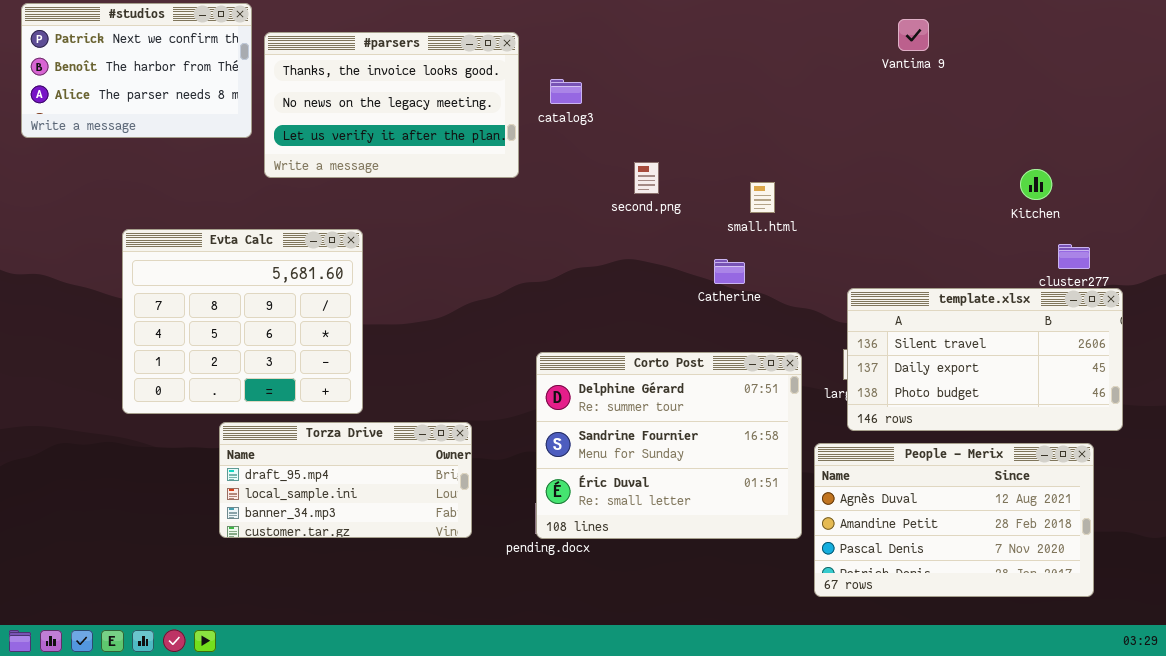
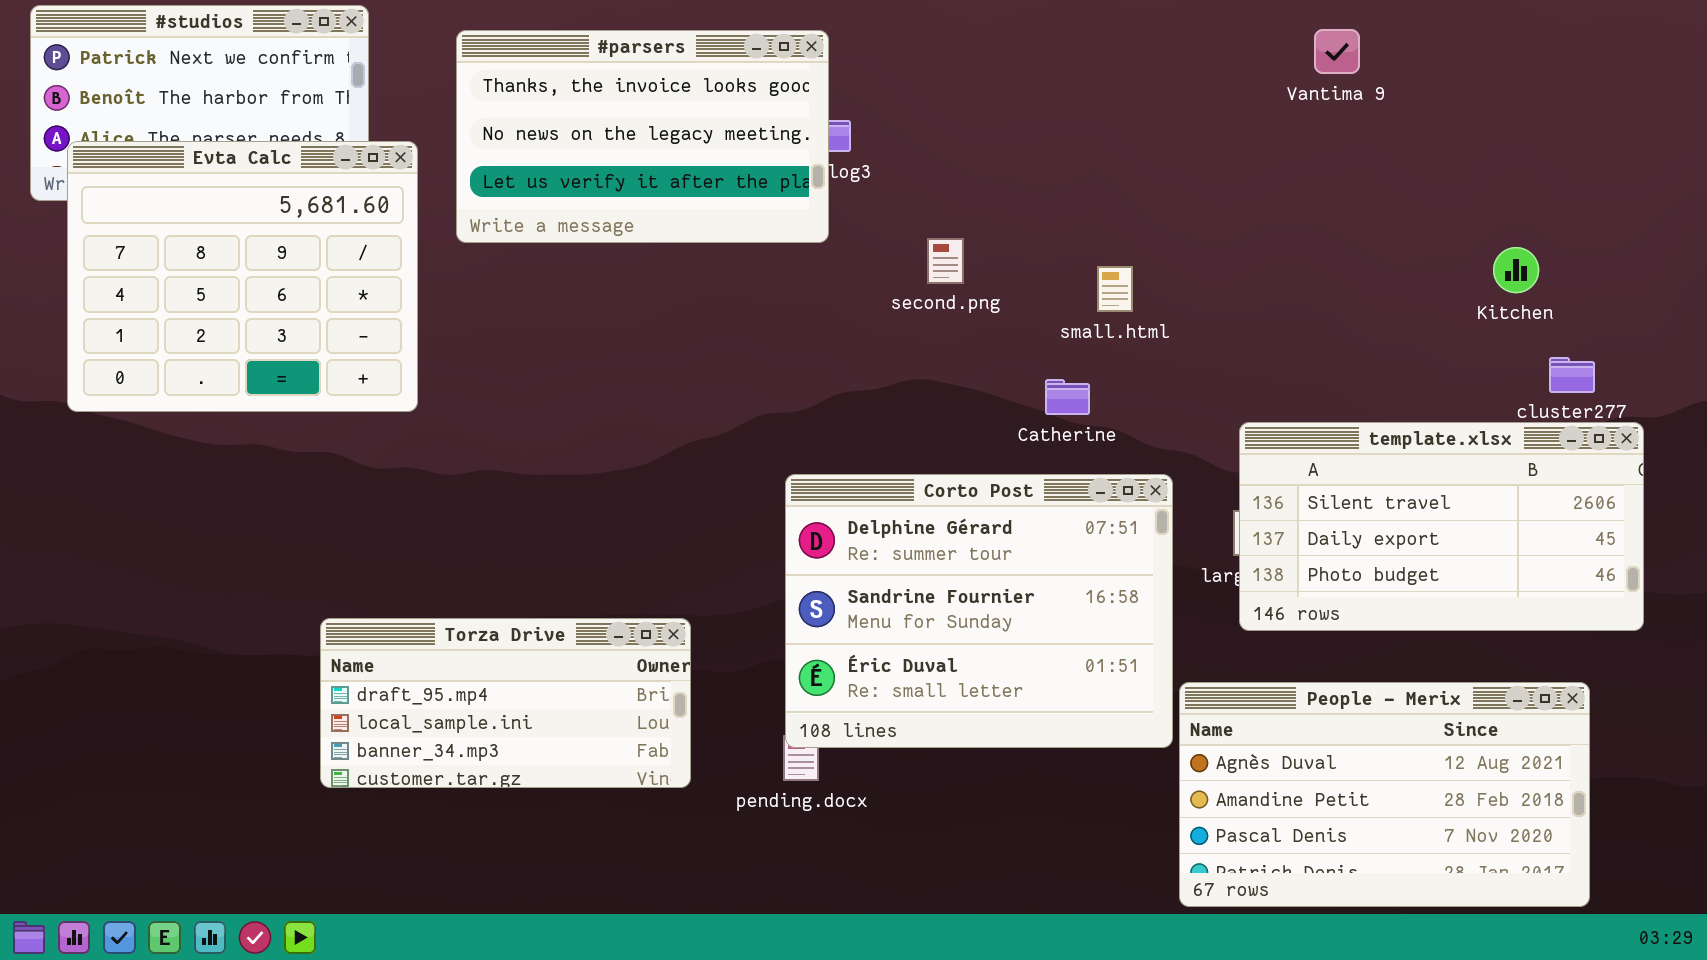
#parsers: [264,32,519,178] -> [456,30,829,243], moved
Evta Calc: [122,229,363,414] -> [67,141,418,412], moved
Corto Post: [536,352,802,539] -> [785,474,1173,748], moved
People - Merix: [814,443,1094,597] -> [1179,682,1590,907], moved

